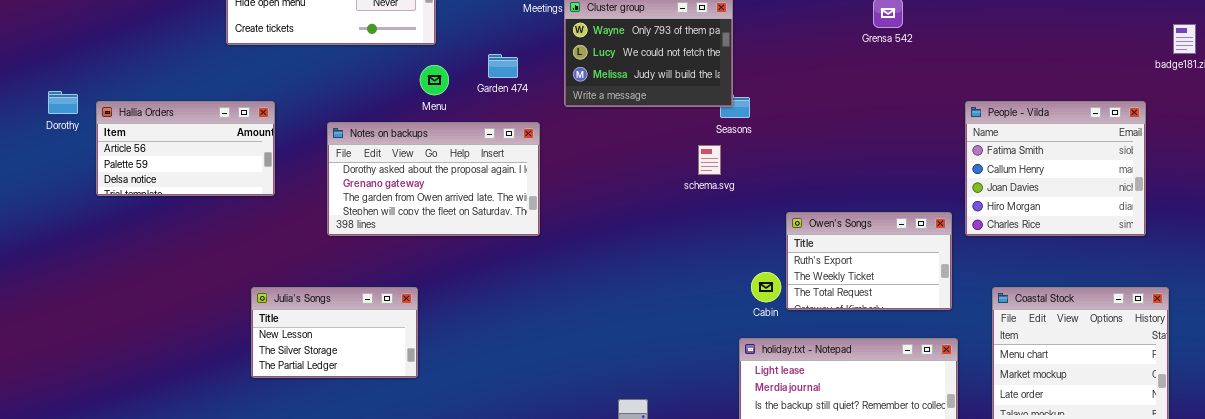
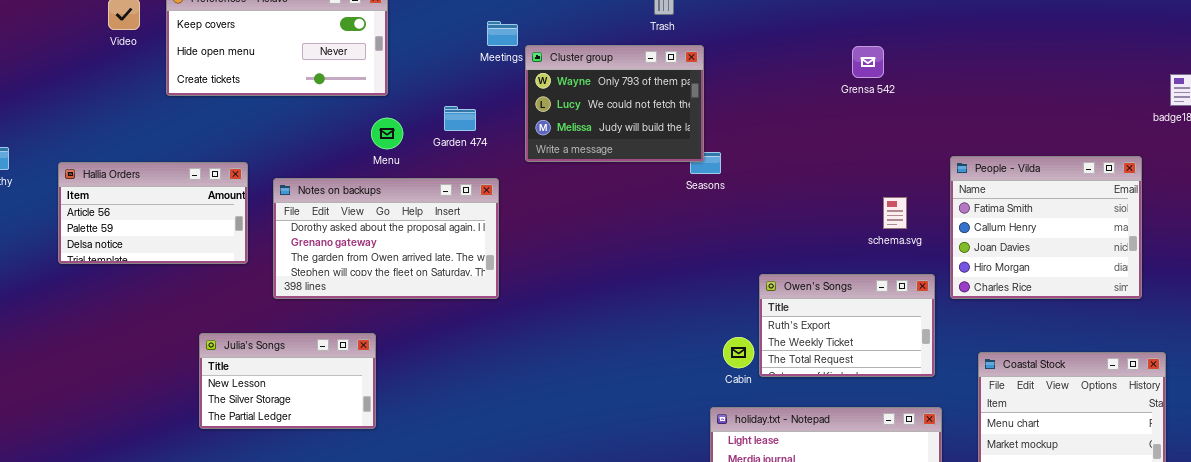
Hallia Orders: [96,101,275,196] -> [58,162,248,264], moved
schema.svg: [698,145,721,175] -> [883,197,907,229], moved
Julia's Songs: [251,287,418,378] -> [199,333,376,429], moved

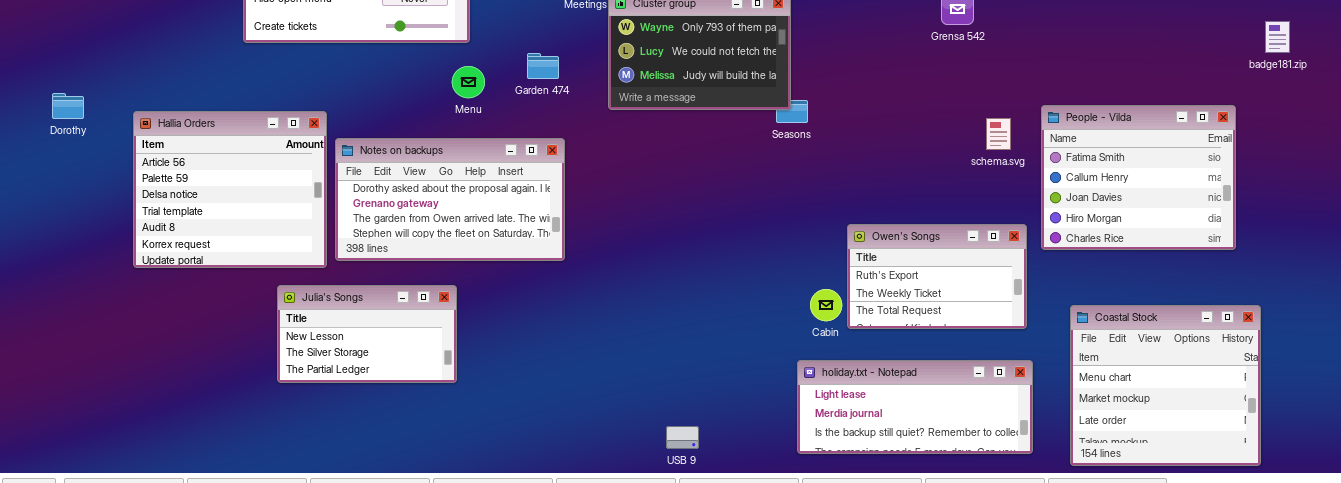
Hallia Orders: [58,162,248,264] -> [133,111,327,268], resized
Notes on backups: [273,178,499,299] -> [335,138,565,261], moved
schema.svg: [883,197,907,229] -> [986,118,1011,150], moved

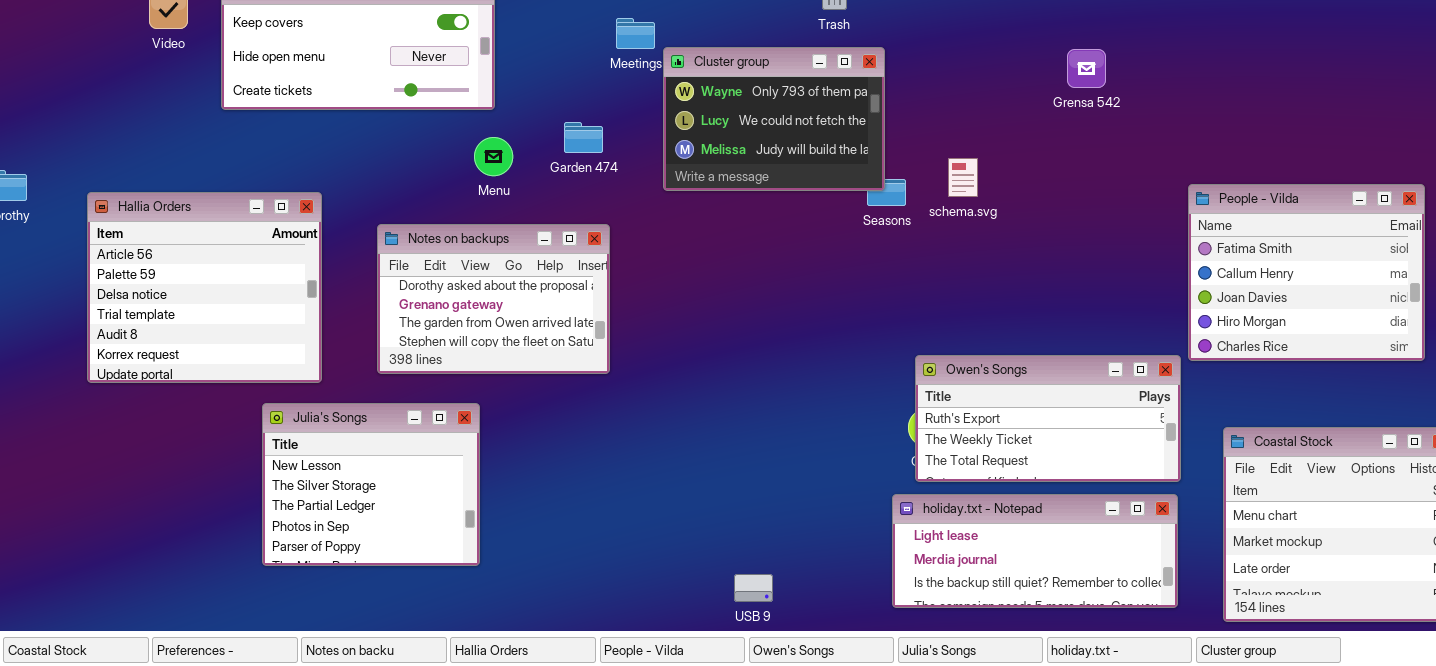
schema.svg: [986,118,1011,150] -> [948,158,978,197], moved
Notes on backups: [335,138,565,261] -> [377,224,610,374], resized
Owen's Songs: [847,224,1027,329] -> [915,355,1181,482], moved, resized
Julia's Songs: [277,285,457,383] -> [262,403,480,566], resized

